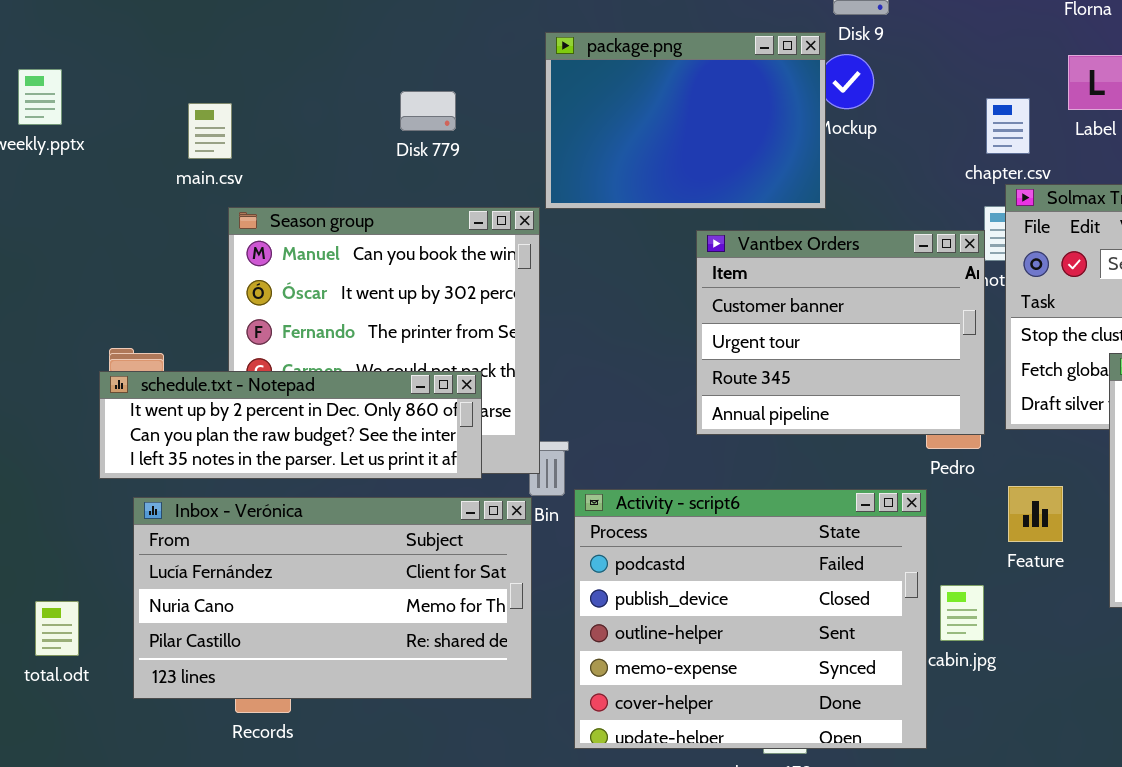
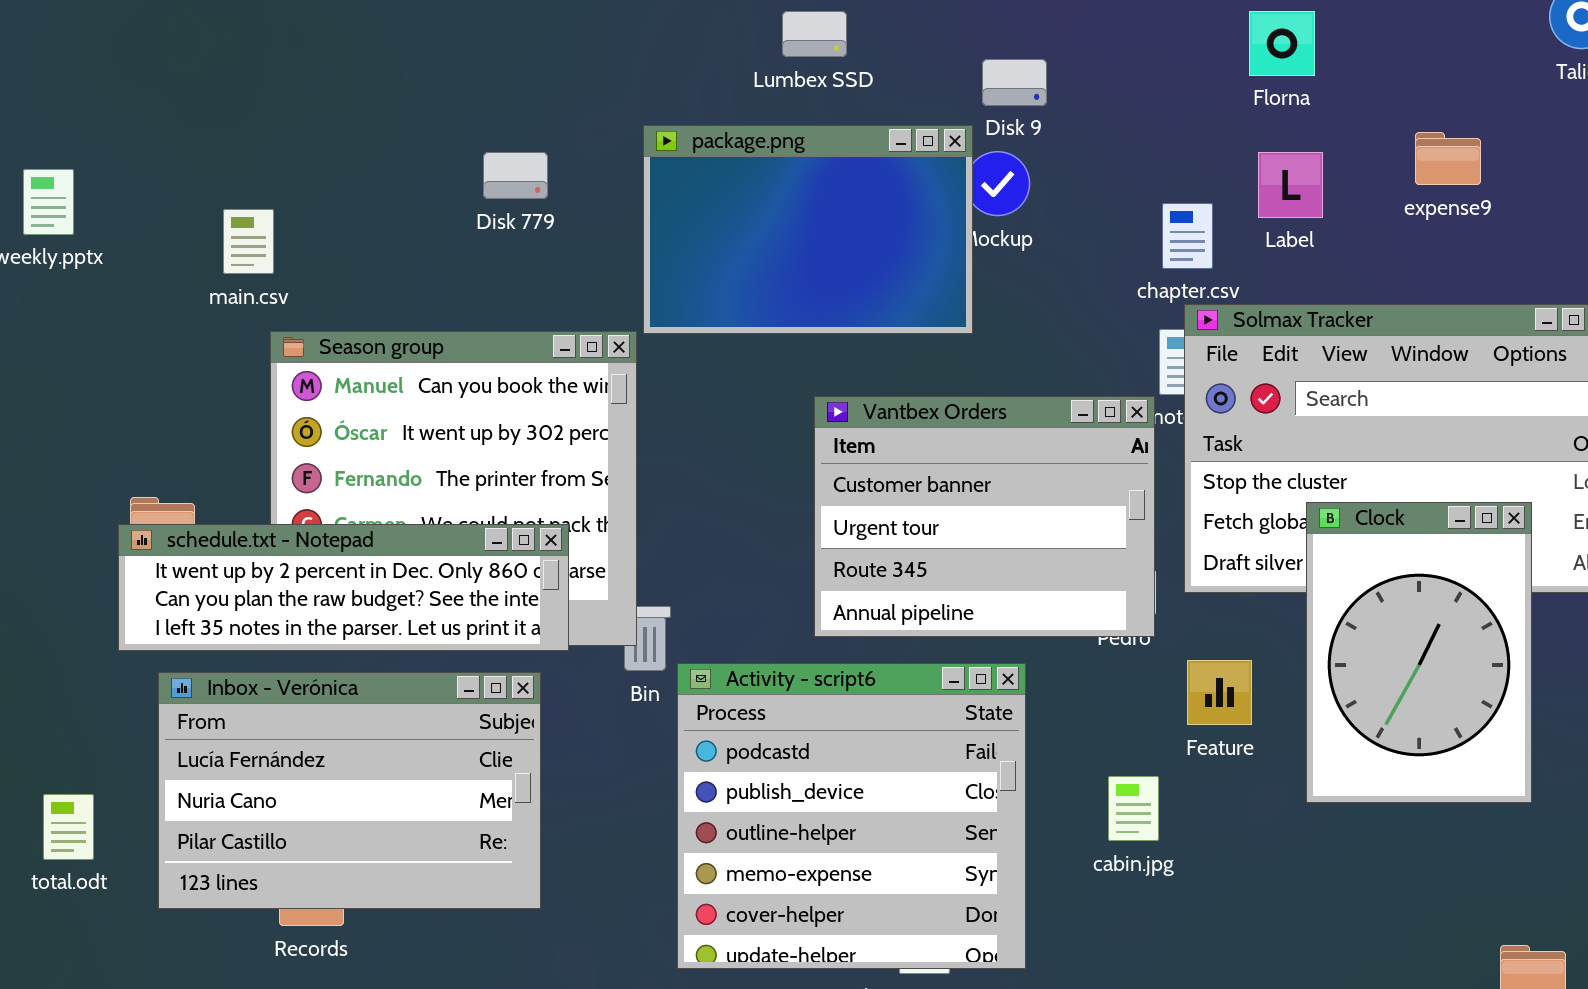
Disk 779: [400,91,456,131] -> [483,152,548,199], moved
Vantbex Orders: [696,230,985,435] -> [814,396,1155,637], moved
Activity - script6: [574,489,927,749] -> [677,663,1026,969], resized
Inbox - Verónica: [133,497,532,699] -> [158,672,541,909], resized

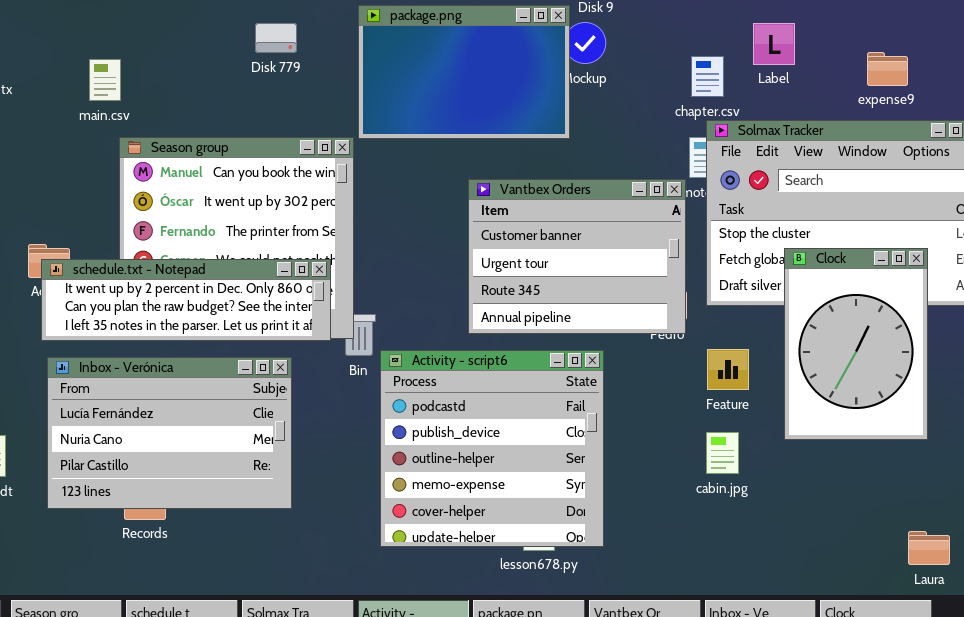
expense9: [1415,132,1481,185] -> [867,52,908,86], moved
schedule.txt - Notepad: [118,524,569,651] -> [41,259,331,341], moved
cabin.jpg: [1108,776,1159,841] -> [706,432,739,474], moved

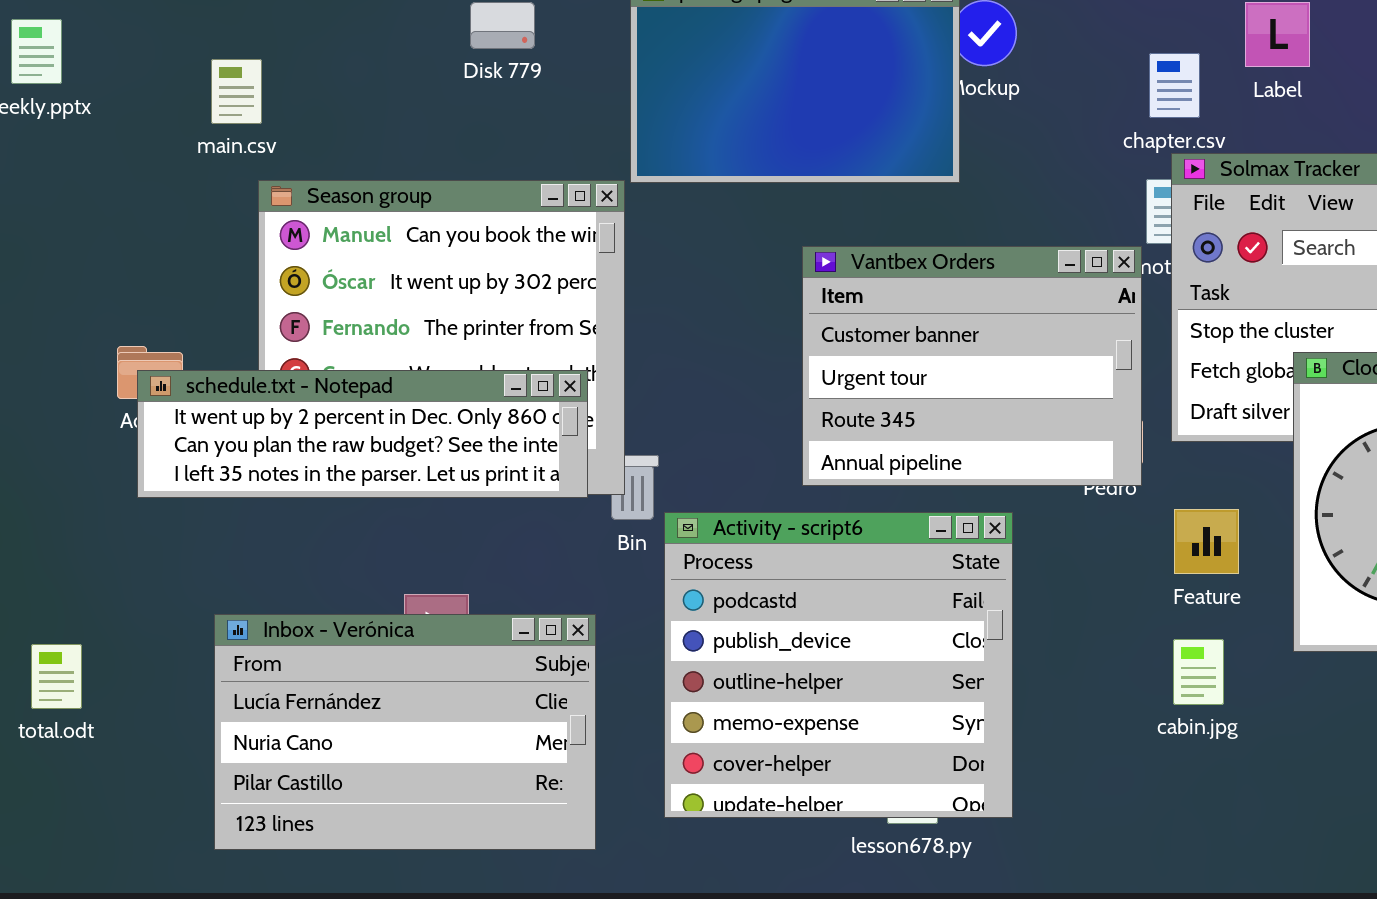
Inbox - Verónica: [47,357,292,509] -> [214,614,596,850], moved

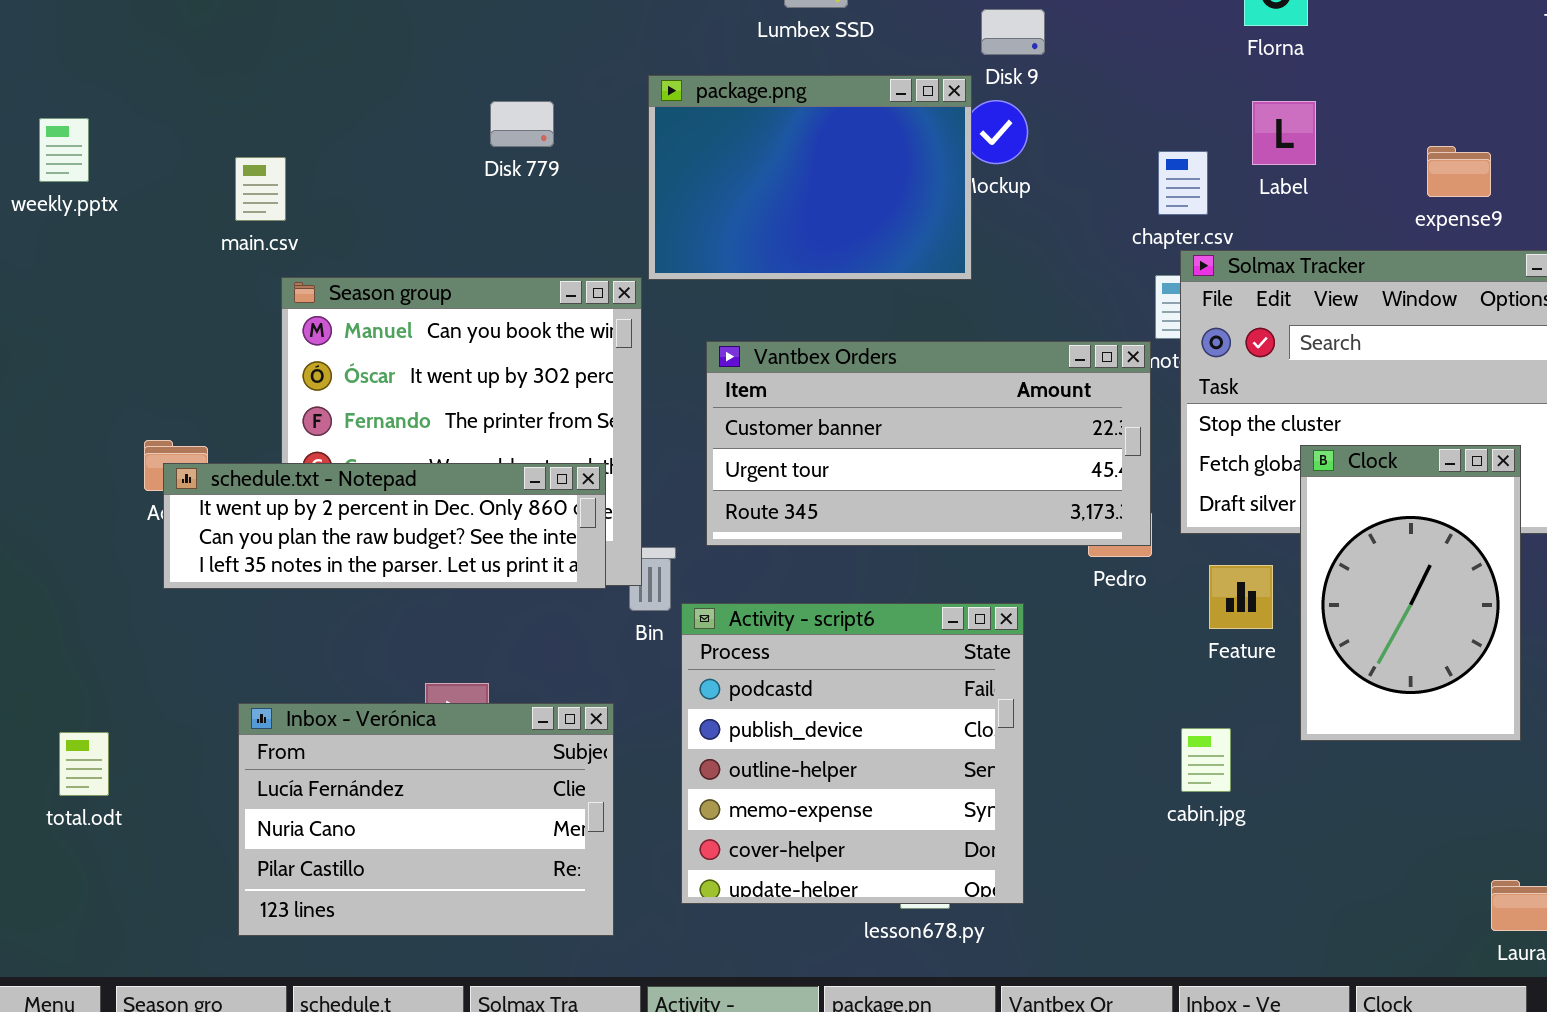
Vantbex Orders: [802,246,1142,486] -> [706,341,1151,546], resized
Feature: [1174,509,1239,574] -> [1209,565,1273,629], moved

